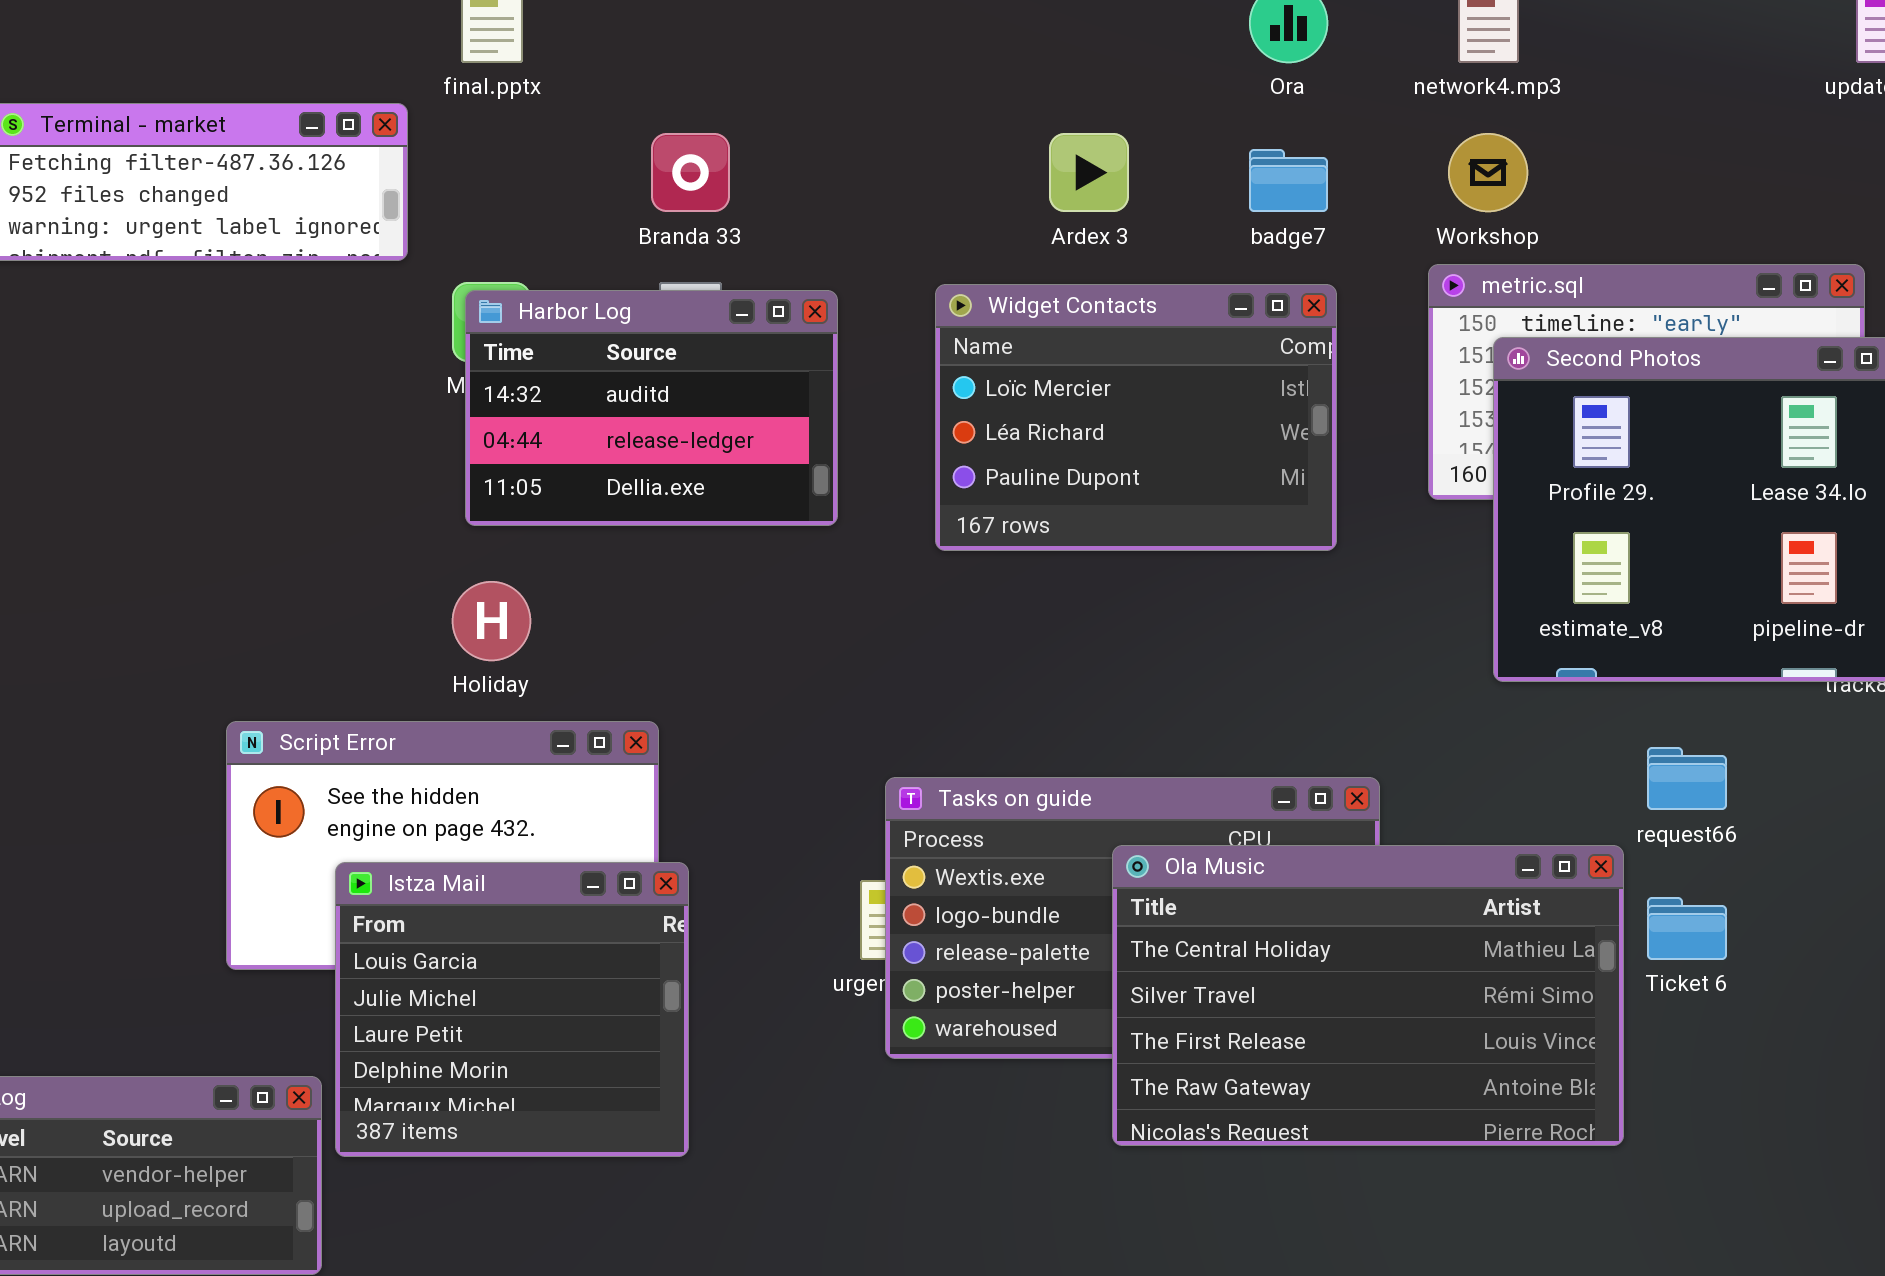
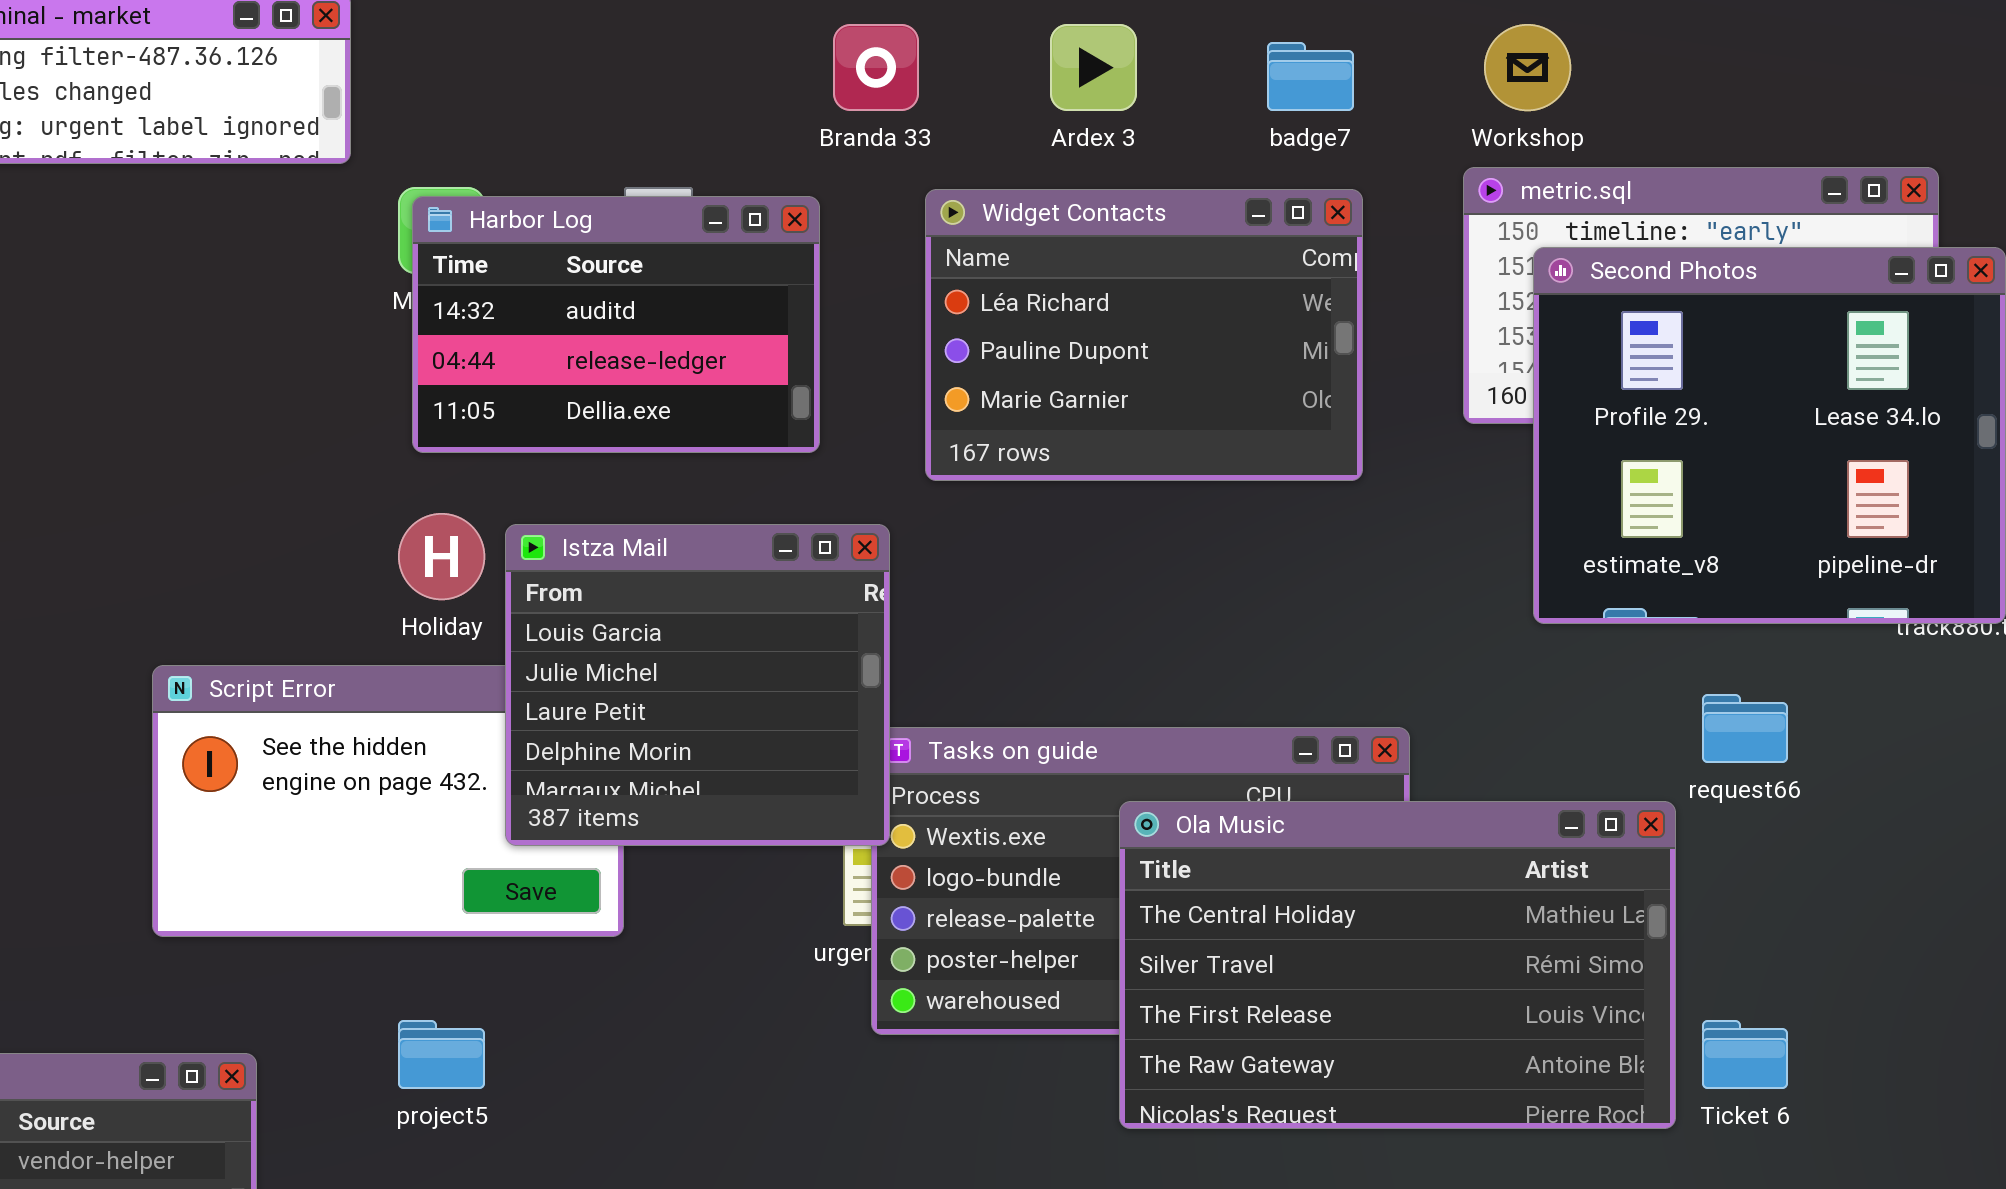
Branda 33: [651,133,730,212] -> [833,24,919,111], moved
Widget Contacts: [935,284,1337,551] -> [925,189,1363,481], scrolled down 1 row
Istza Mail: [335,862,689,1157] -> [505,524,890,846], moved
Ticket 6: [1647,897,1727,960] -> [1702,1020,1788,1089], moved

